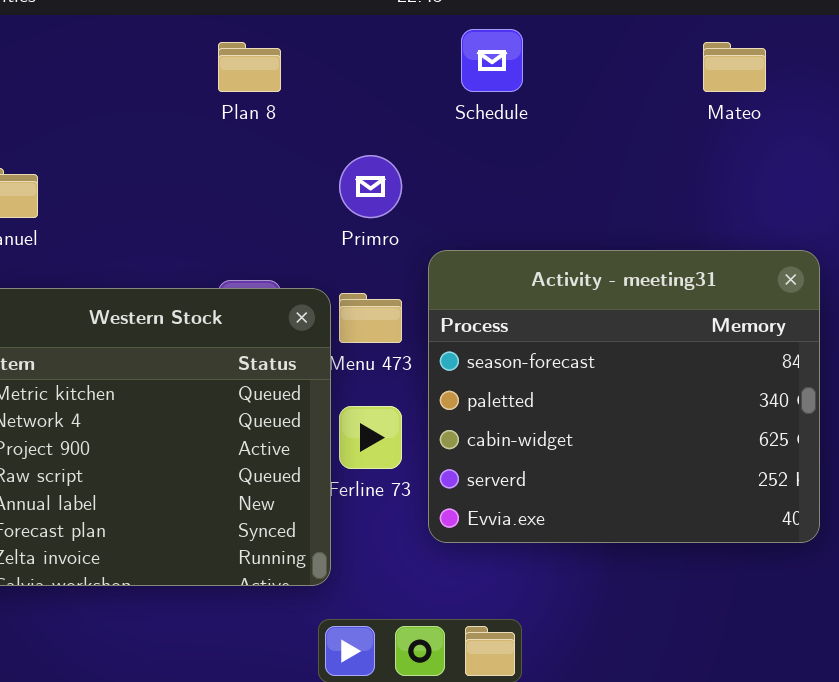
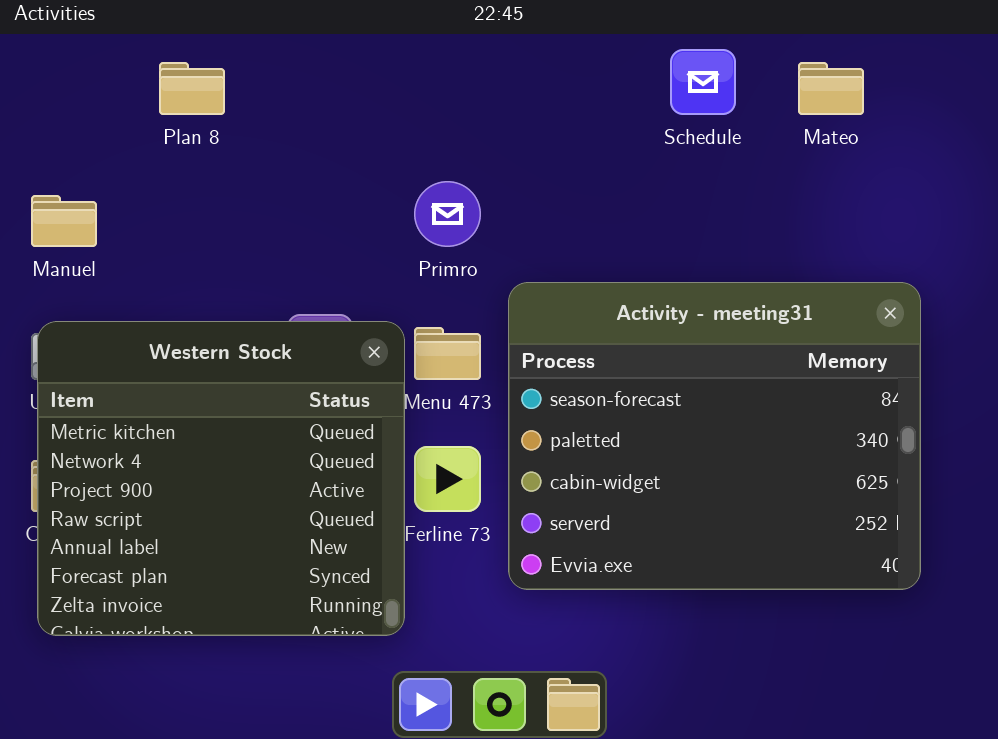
Schedule: [461,29,523,92] -> [670,49,736,115], moved
Plan 8: [218,42,281,92] -> [159,62,225,115], moved

